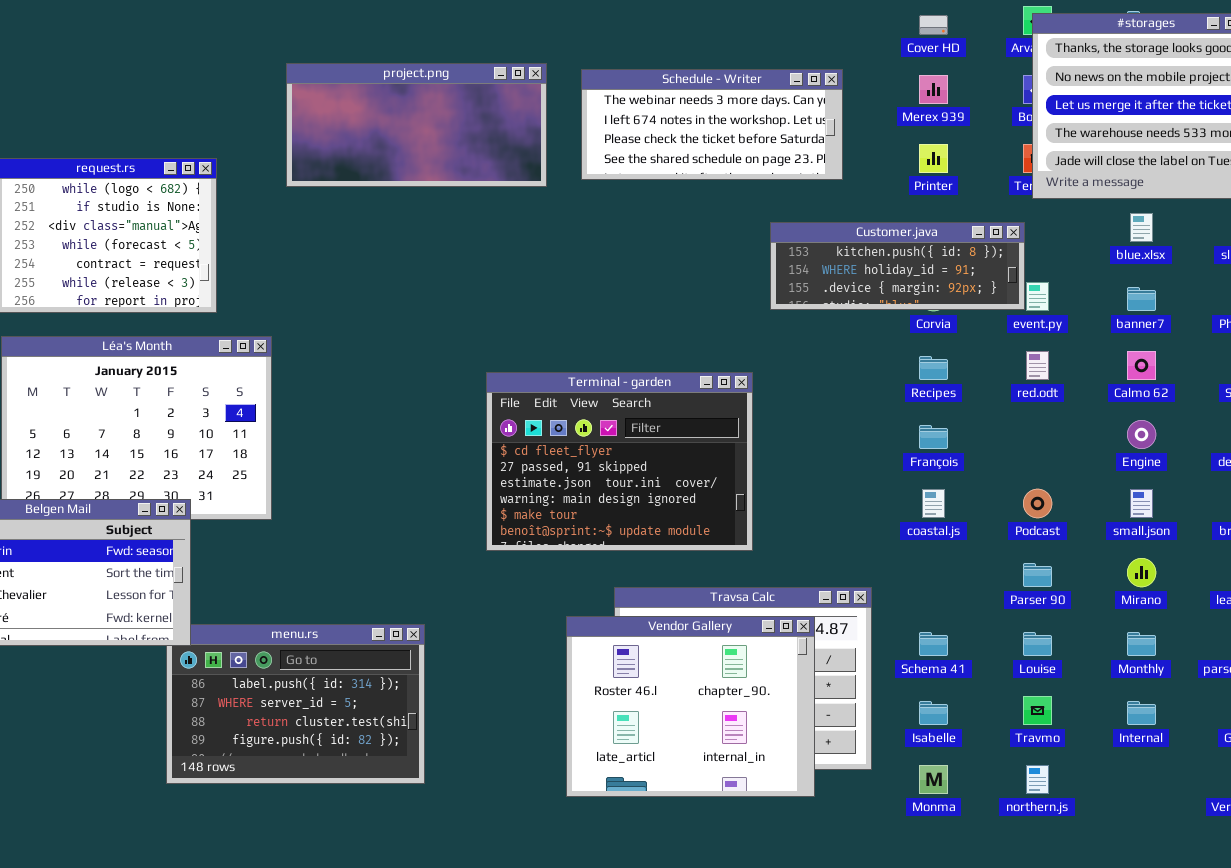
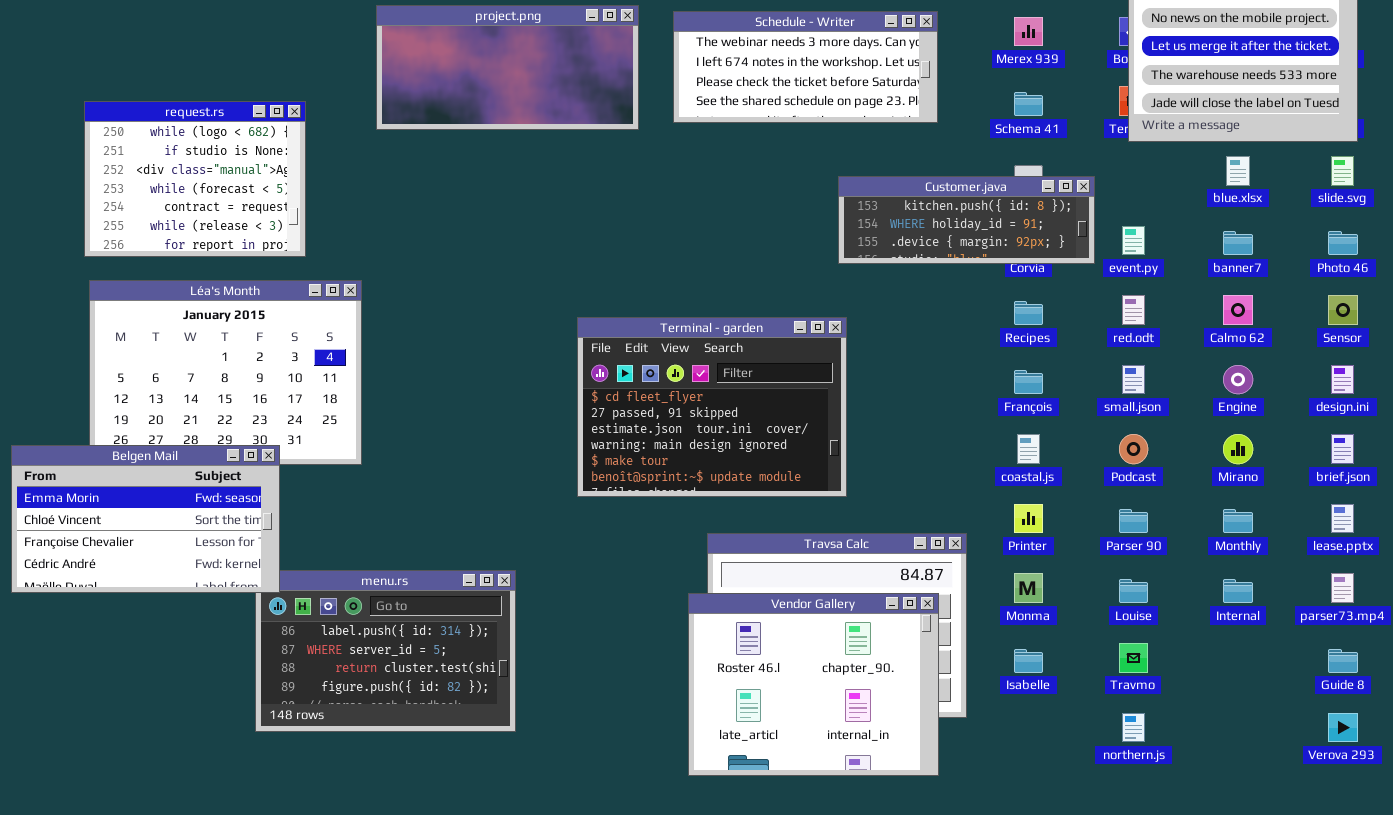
Printer: [919,144,948,173] -> [1014,504,1043,533], moved
Customer.java: [770,222,1025,310] -> [838,176,1095,264], moved
small.json: [1130,489,1153,518] -> [1122,365,1145,394], moved
Mirano: [1127,558,1156,587] -> [1223,434,1253,464], moved
Vendor Gallery: [566,616,815,797] -> [688,593,939,776], moved
Schema 41: [919,632,948,656] -> [1014,92,1043,116], moved
Monthly: [1127,632,1156,656] -> [1223,509,1253,533], moved
Internal: [1127,701,1156,725] -> [1223,579,1253,603], moved
Monma: [919,765,948,794] -> [1014,573,1043,603], moved

